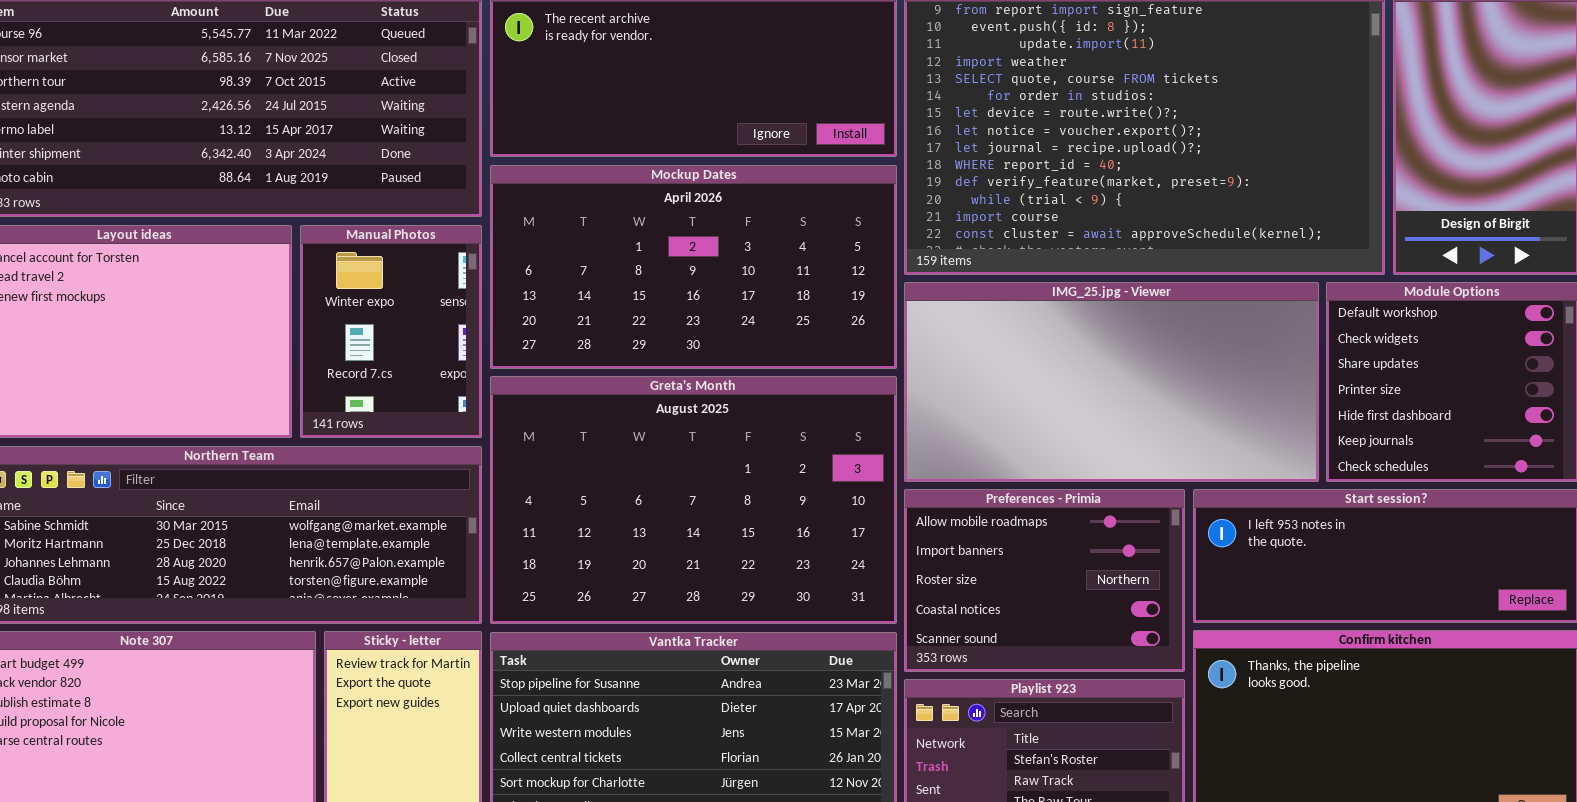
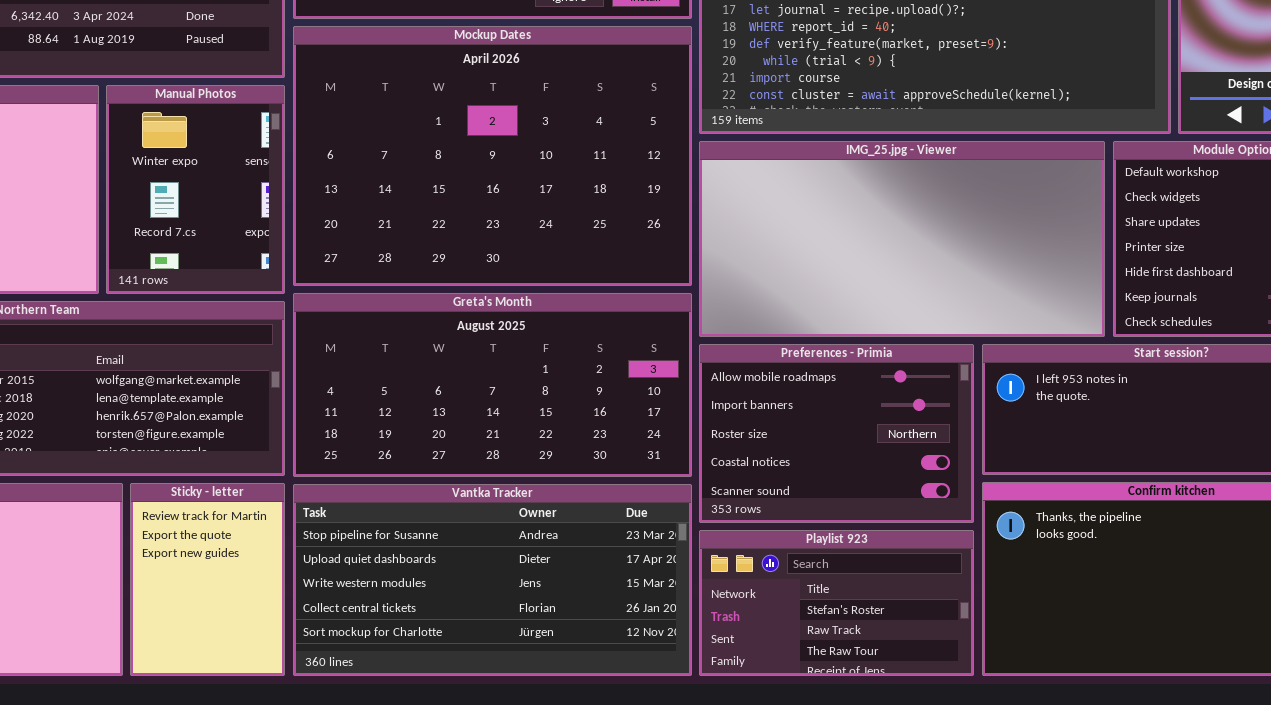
Mockup Dates: [490,165,897,369] -> [293,26,692,286], resized
Greta's Month: [490,376,897,624] -> [293,293,692,477], resized

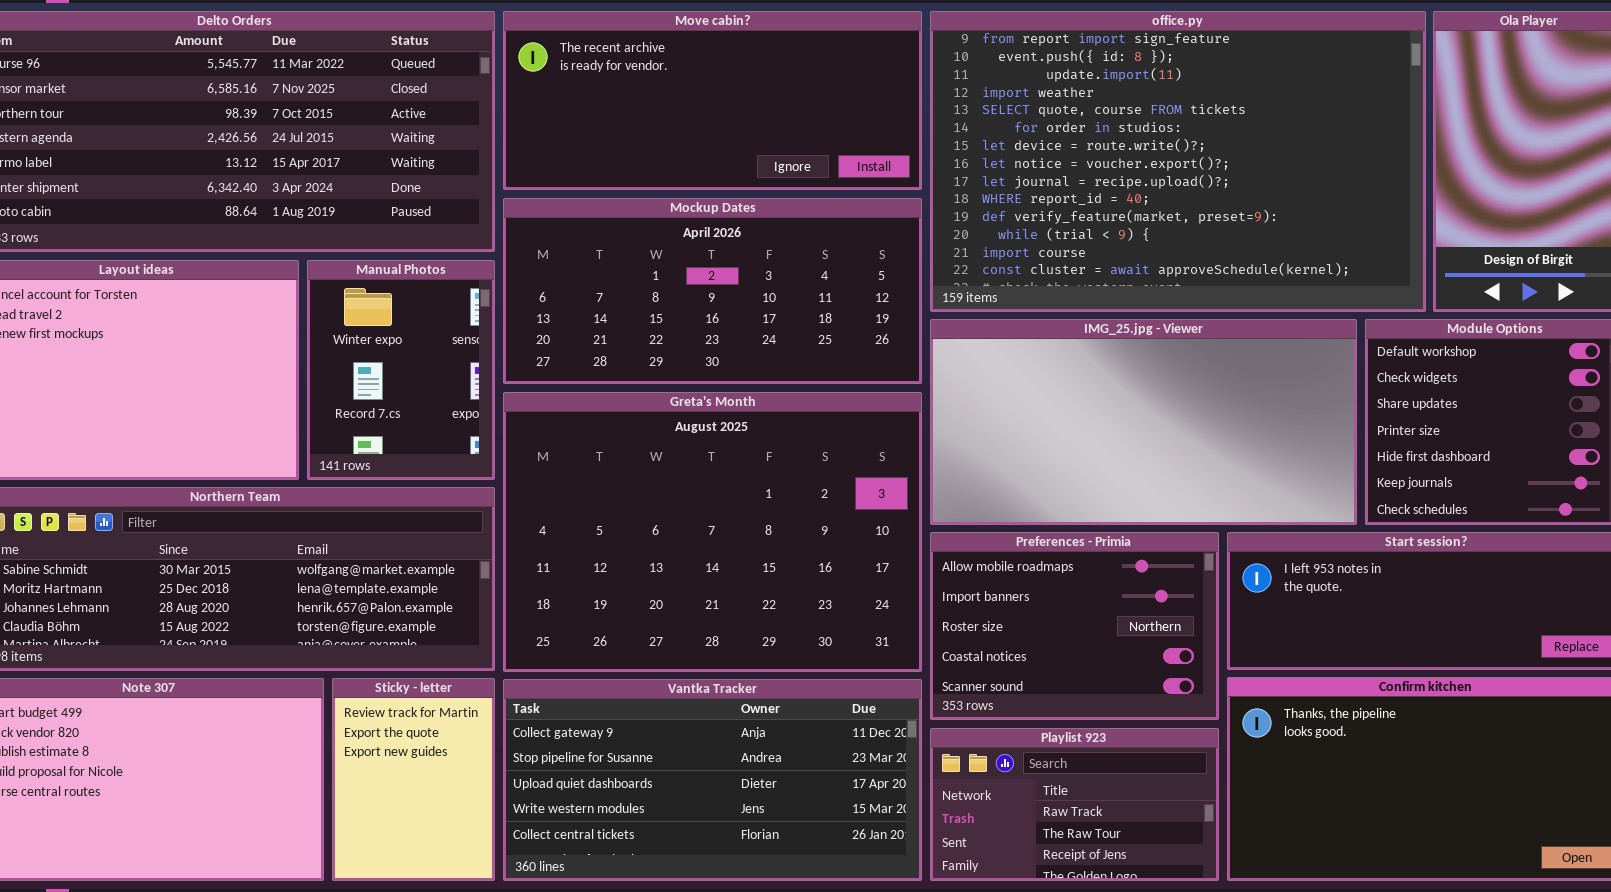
Mockup Dates: [293,26,692,286] -> [503,198,922,384], resized
Greta's Month: [293,293,692,477] -> [503,392,922,672], resized
Vantka Tracker: [293,484,692,676] -> [503,679,922,881], scrolled up 1 row
Playlist 923: [699,530,974,676] -> [930,728,1219,881], scrolled down 1 row

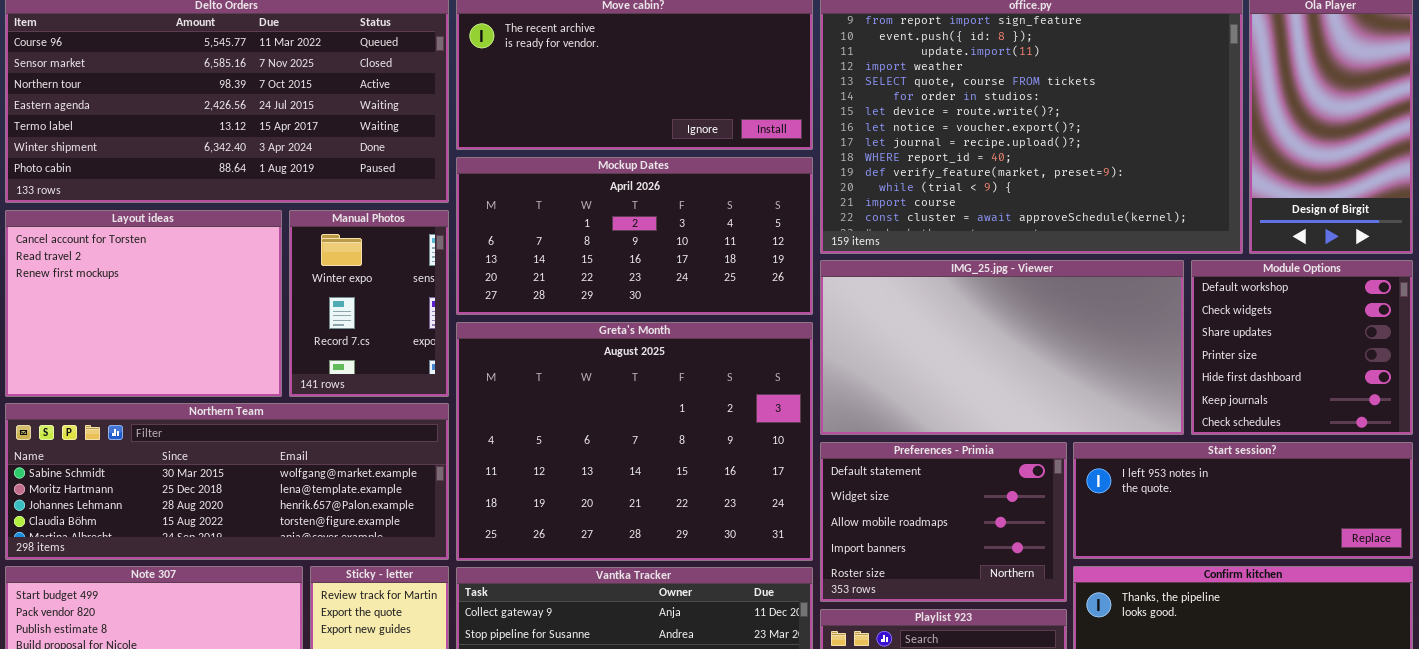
Preferences - Primia: [930,532,1219,720] -> [820,442,1067,602], scrolled up 2 rows

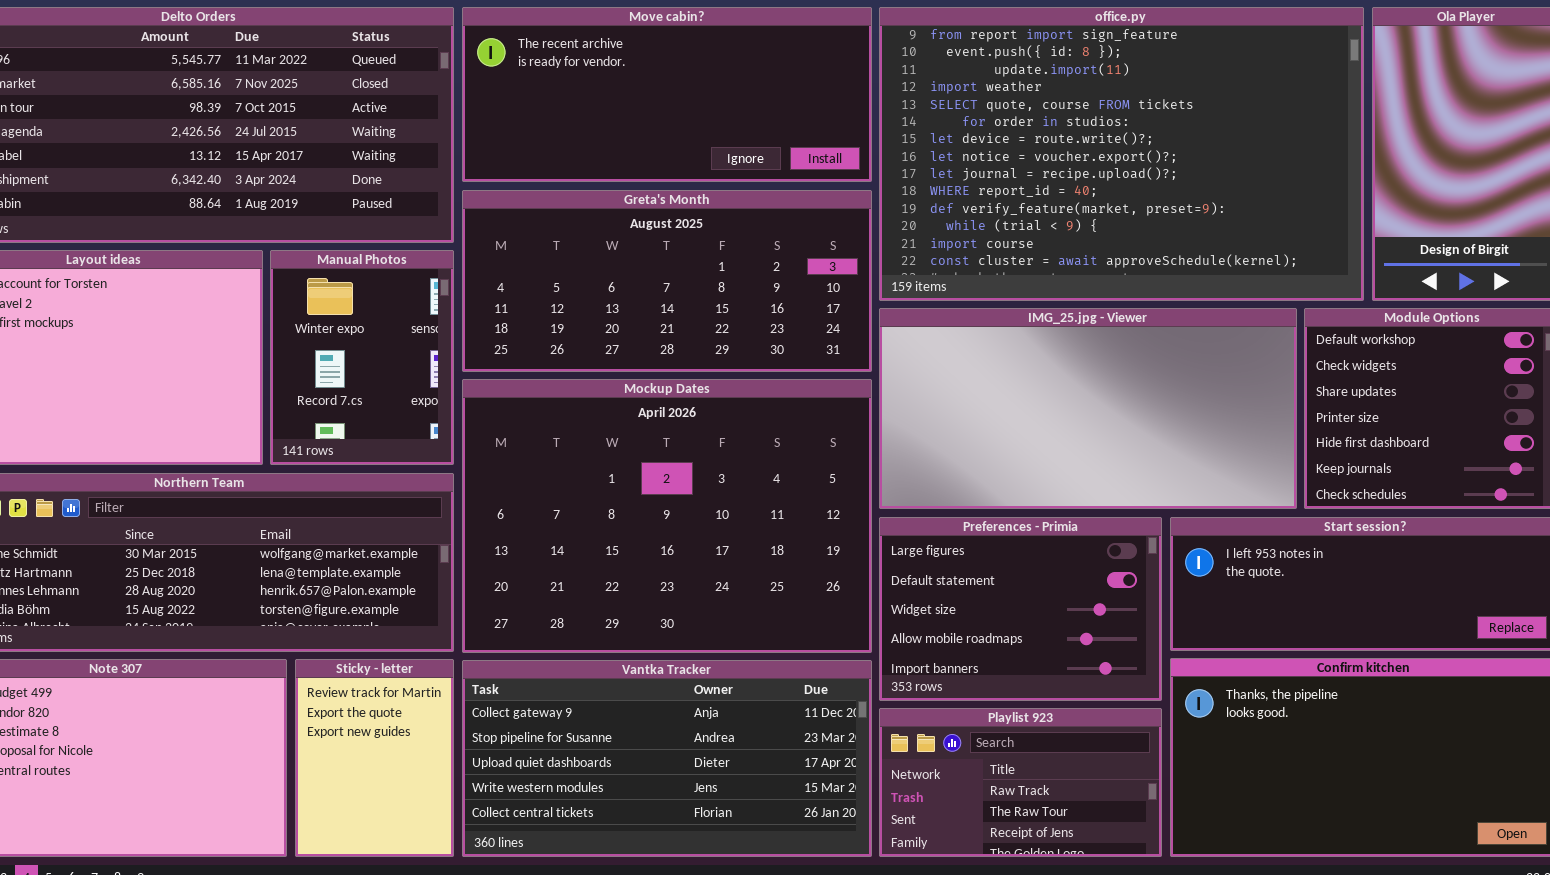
Mockup Dates: [456,157,813,315] -> [462,379,872,653], moved, resized
Greta's Month: [456,322,813,561] -> [462,190,872,372], moved, resized
Preferences - Primia: [820,442,1067,602] -> [879,517,1162,701], scrolled up 1 row

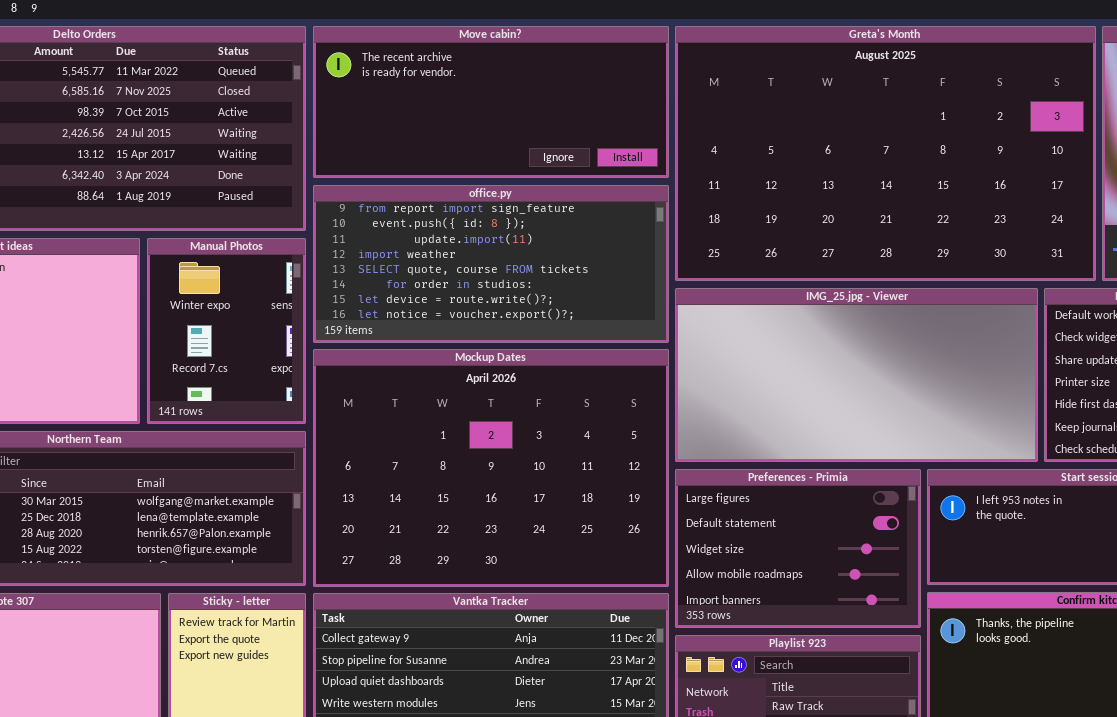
office.py: [879,7,1364,301] -> [313,185,669,343], moved, resized
Greta's Month: [462,190,872,372] -> [675,26,1096,281], moved, resized

